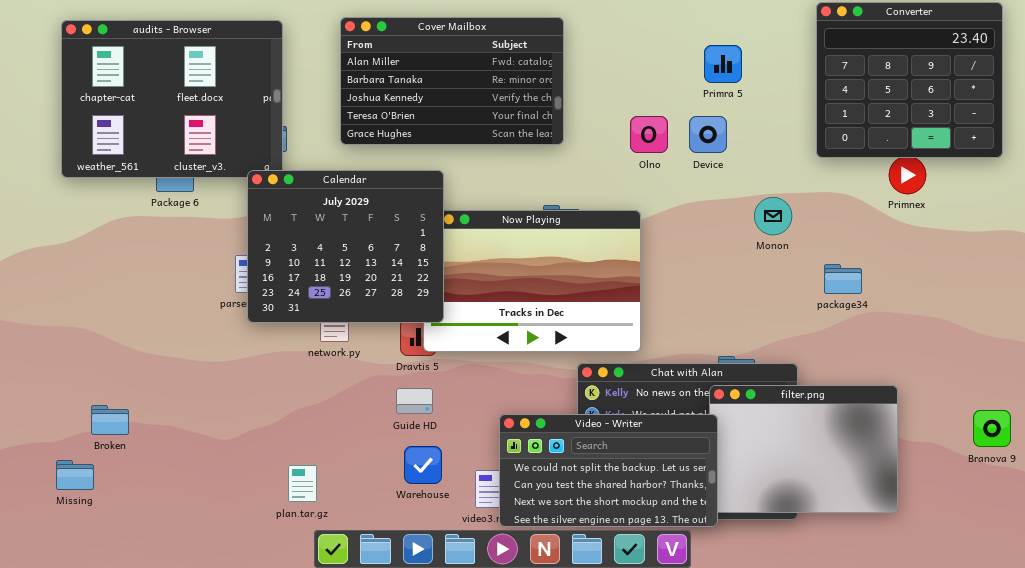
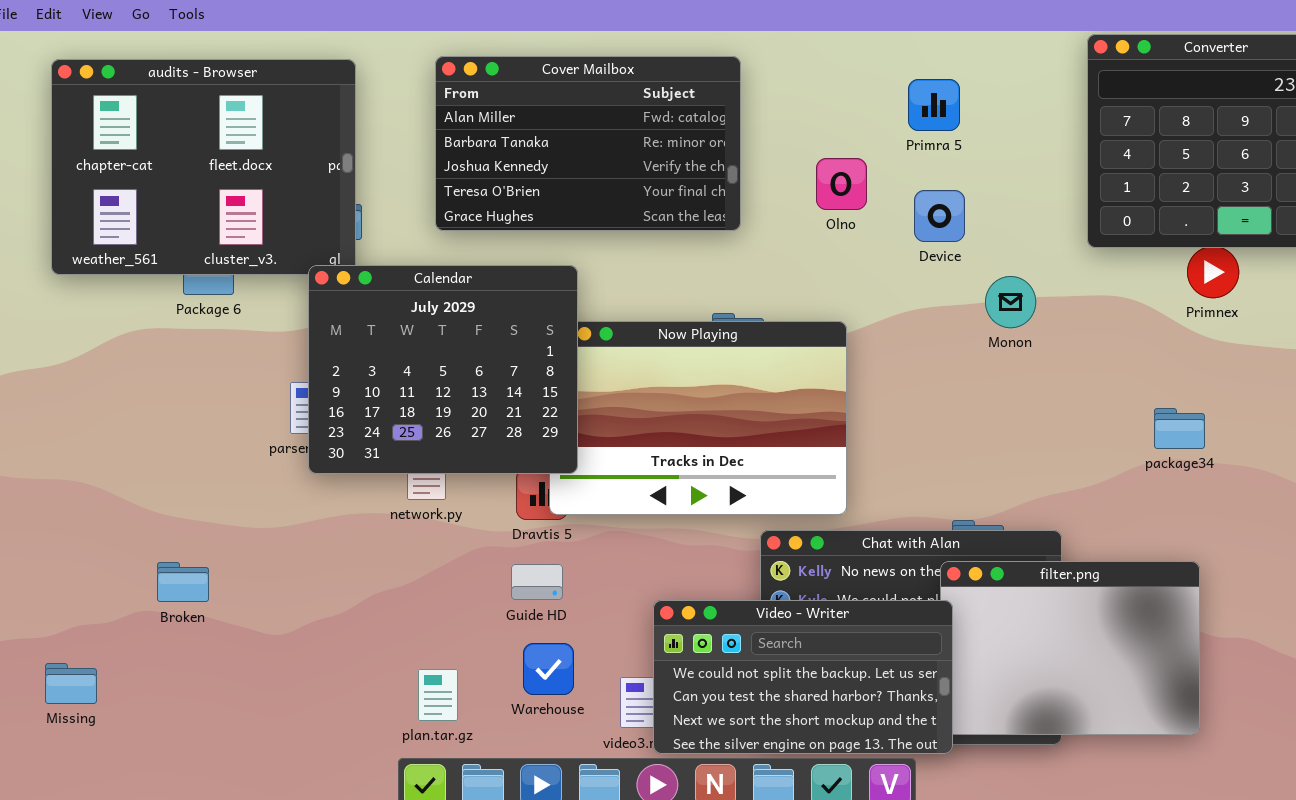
Primra 5: [704,45,742,83] -> [908,79,960,131], moved
Olno: [630,116,668,153] -> [816,158,867,210], moved
Monon: [754,197,792,235] -> [985,276,1036,328], moved
package34: [824,264,862,294] -> [1154,408,1205,449], moved
Broken: [91,405,129,435] -> [157,562,209,602], moved
plan.tar.gz: [288,465,317,502] -> [418,669,458,721], moved

